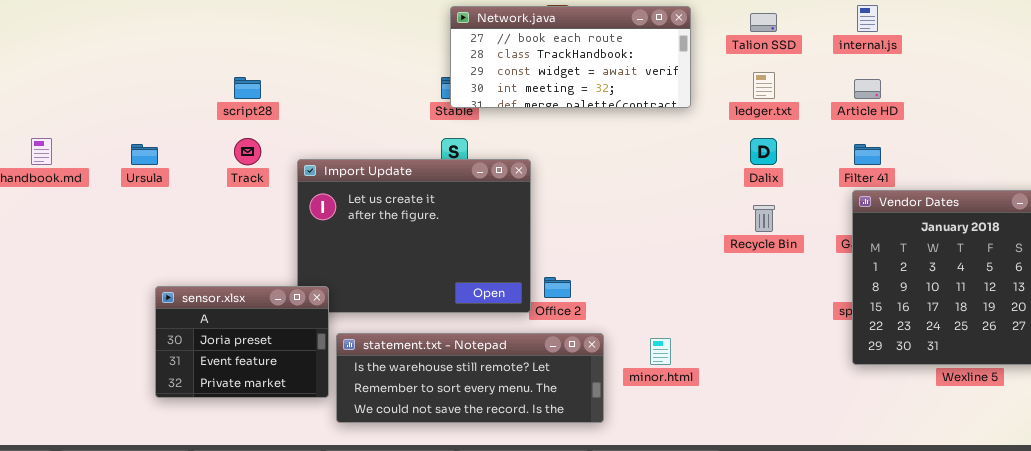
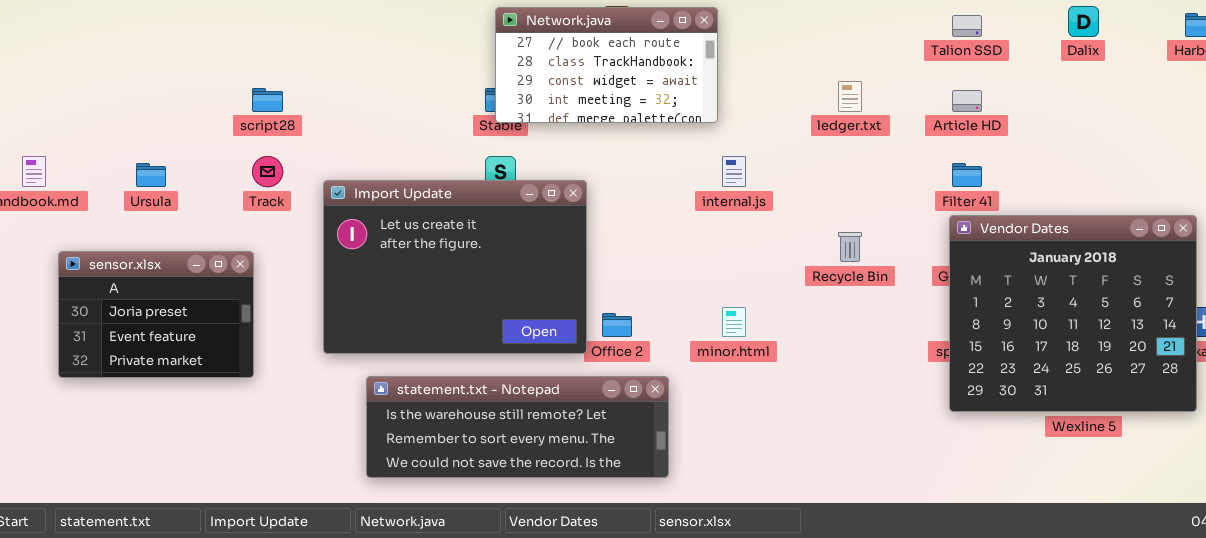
internal.js: [857,5,878,32] -> [722,156,746,187], moved
Network.java: [450,6,691,108] -> [495,7,718,123], resized
Talion SSD: [750,13,777,32] -> [952,15,982,37], moved
Dalix: [750,138,777,165] -> [1068,6,1099,37], moved
sensor.xlsx: [155,286,329,398] -> [58,251,254,378], moved
minor.html: [650,338,671,365] -> [722,307,746,337], moved

